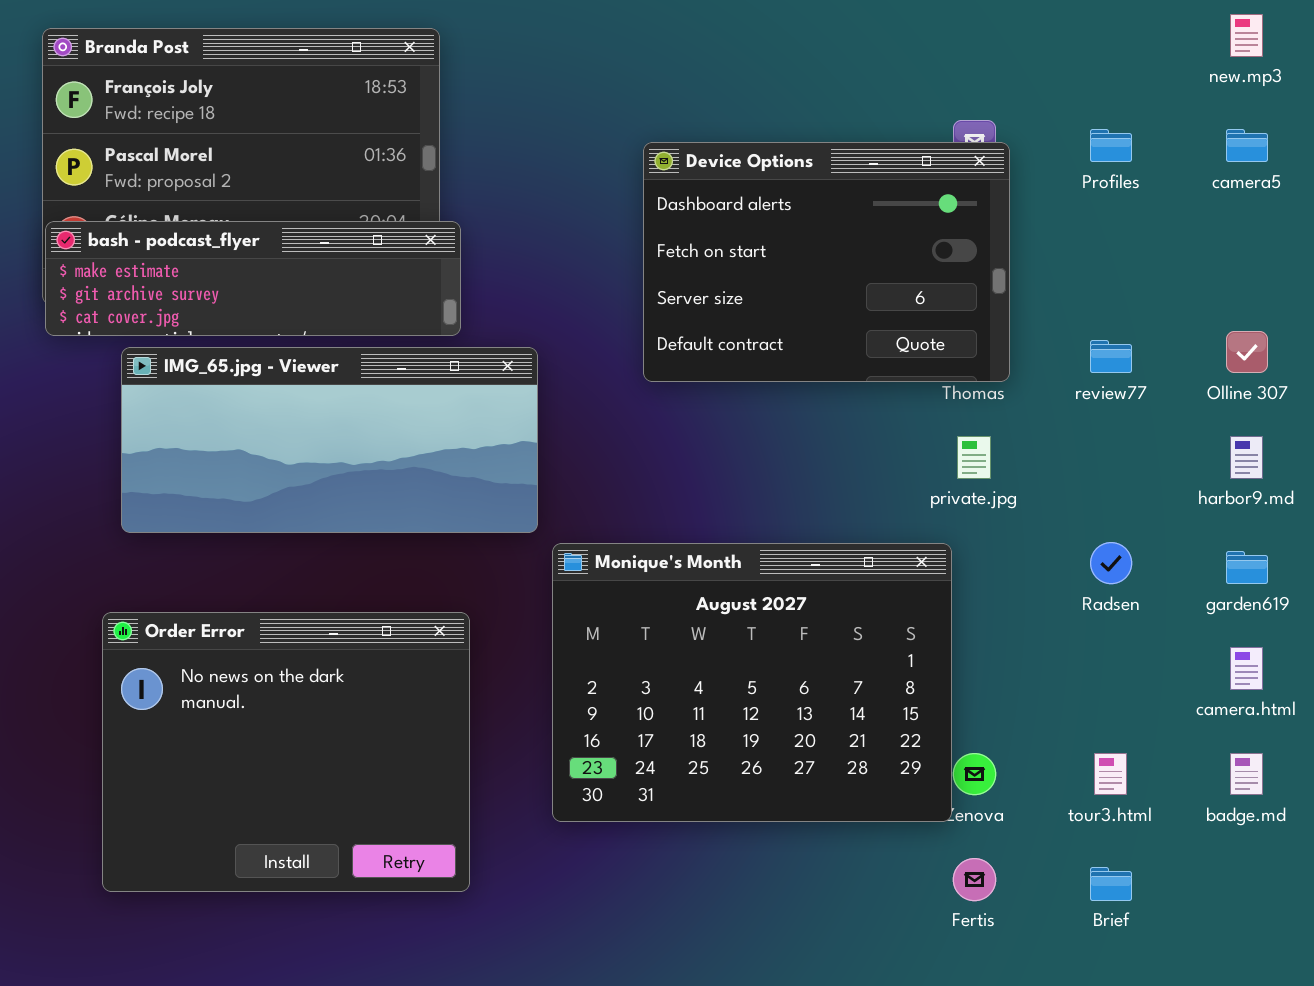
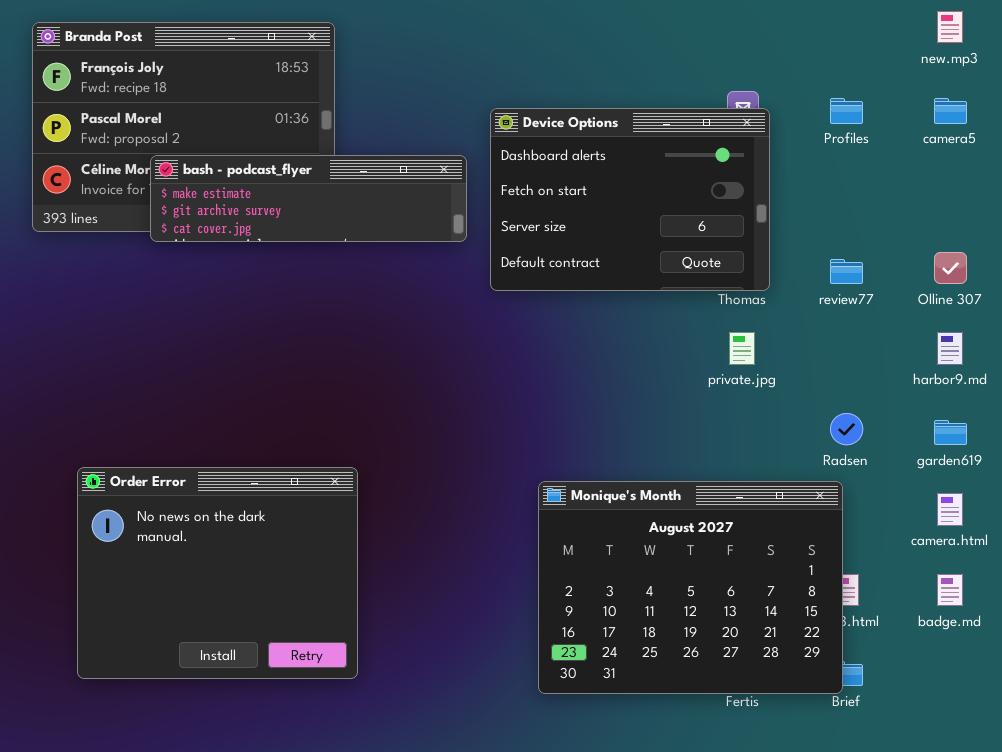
bash - podcast_flyer: [45,221,461,336] -> [150,155,467,242], moved
IMG_65.jpg - Viewer: [121,347,538,533] -> none, closed
Monique's Month: [552,543,952,822] -> [538,481,843,694], moved

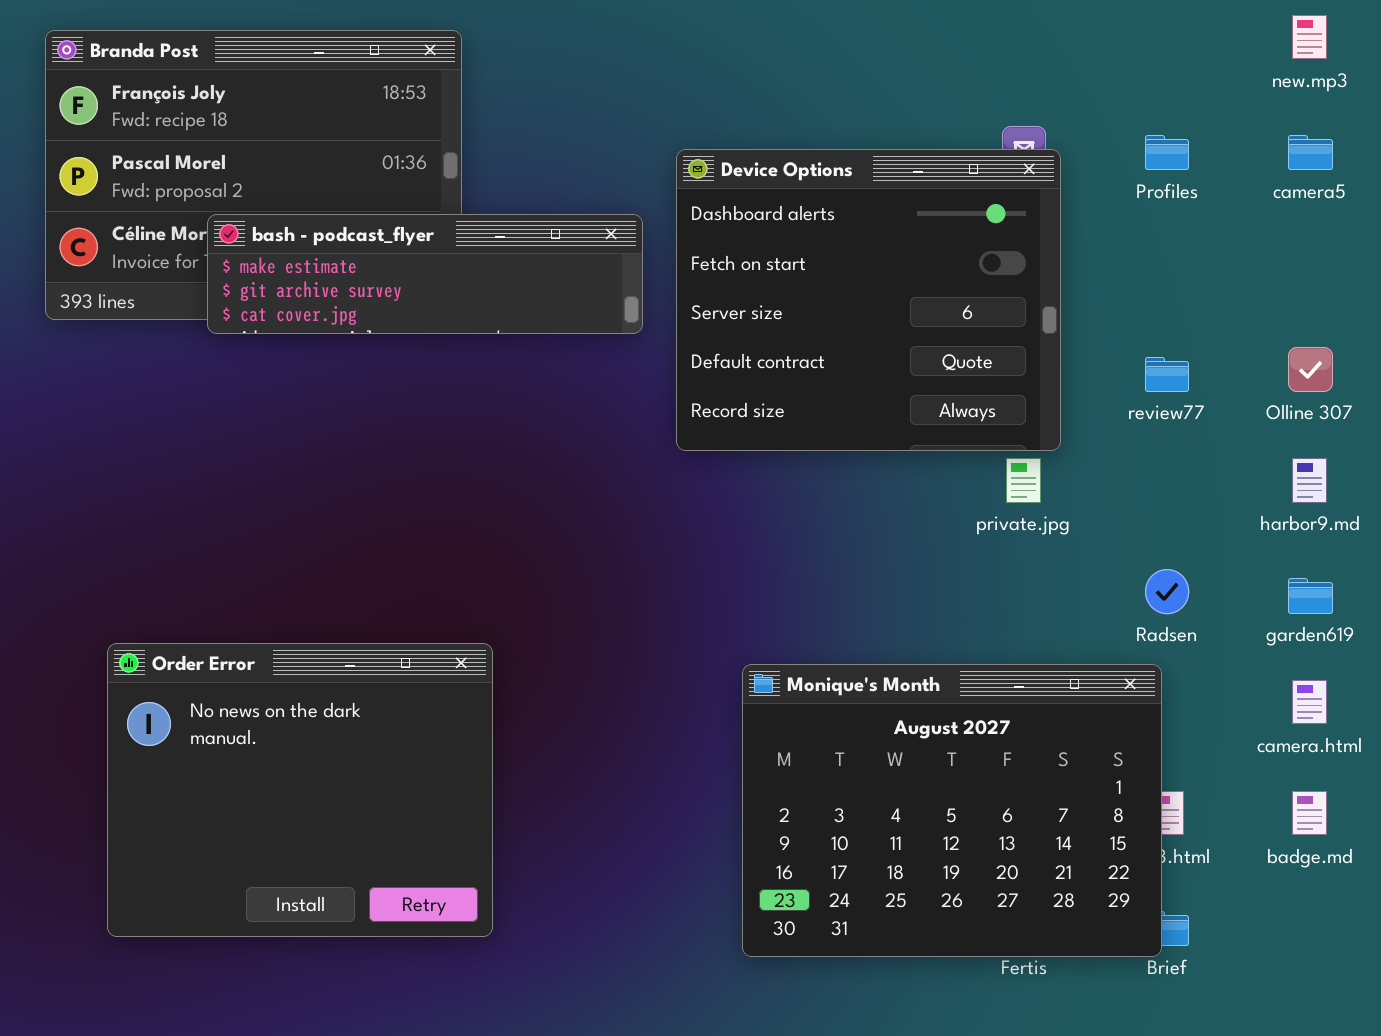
Device Options: [490,108,770,291] -> [676,149,1061,451], resized

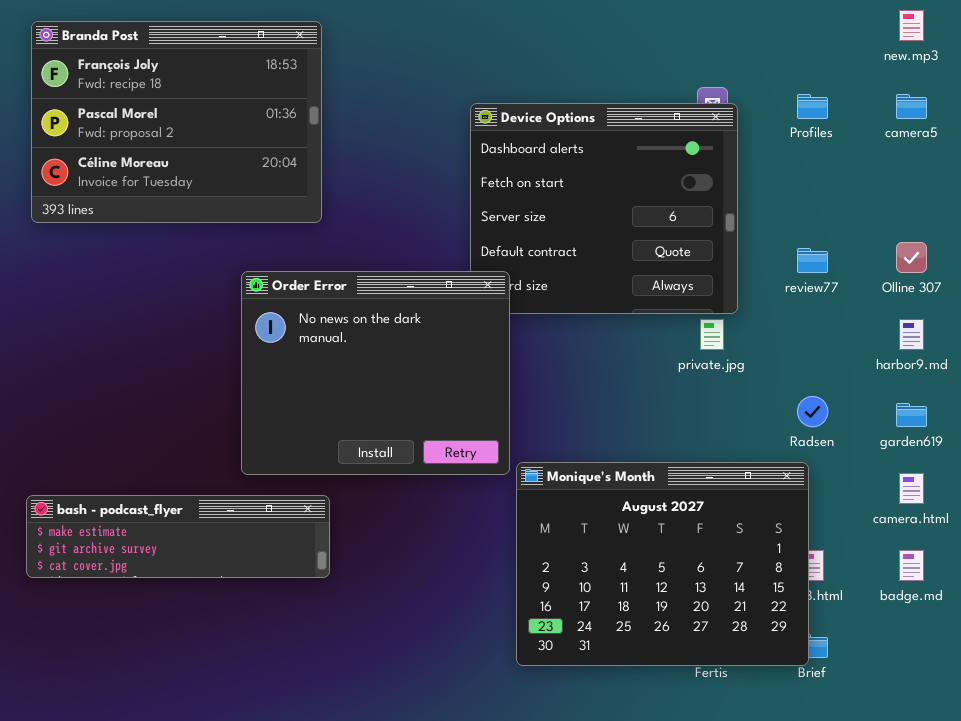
bash - podcast_flyer: [207,214,643,334] -> [26,495,330,578], moved
Order Error: [107,643,493,937] -> [241,271,510,475], moved

